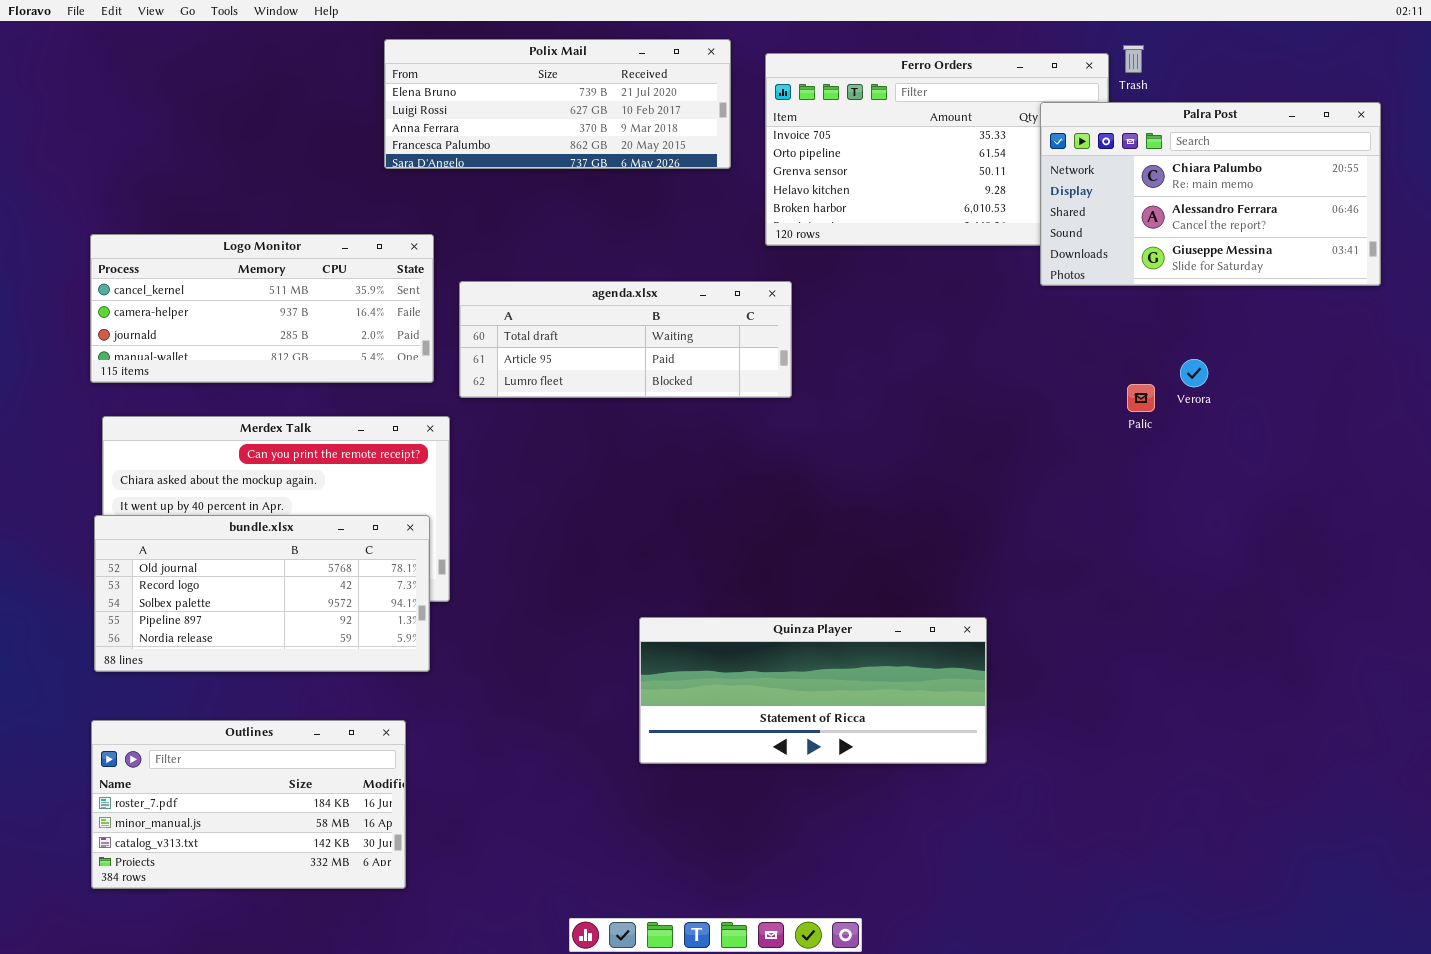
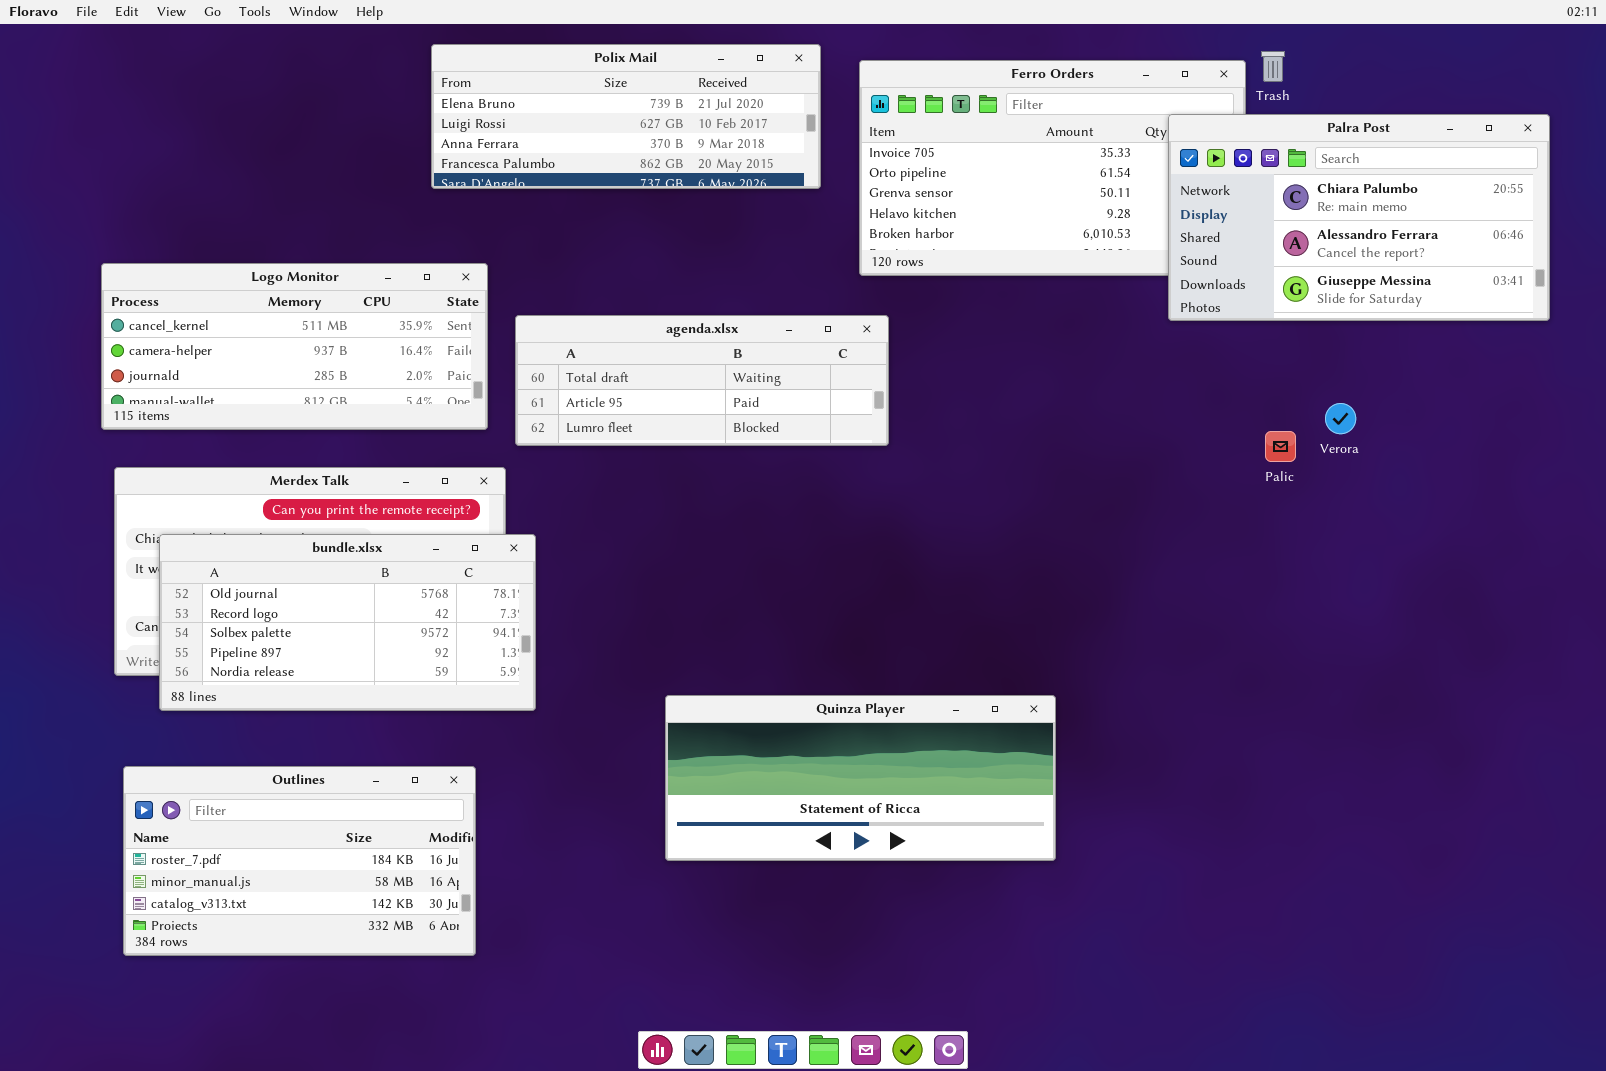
bundle.xlsx: [94,515,430,672] -> [159,534,536,711], moved
Quinza Player: [639,617,987,764] -> [665,695,1056,861], moved
Outlines: [91,720,406,889] -> [123,766,476,956], moved

